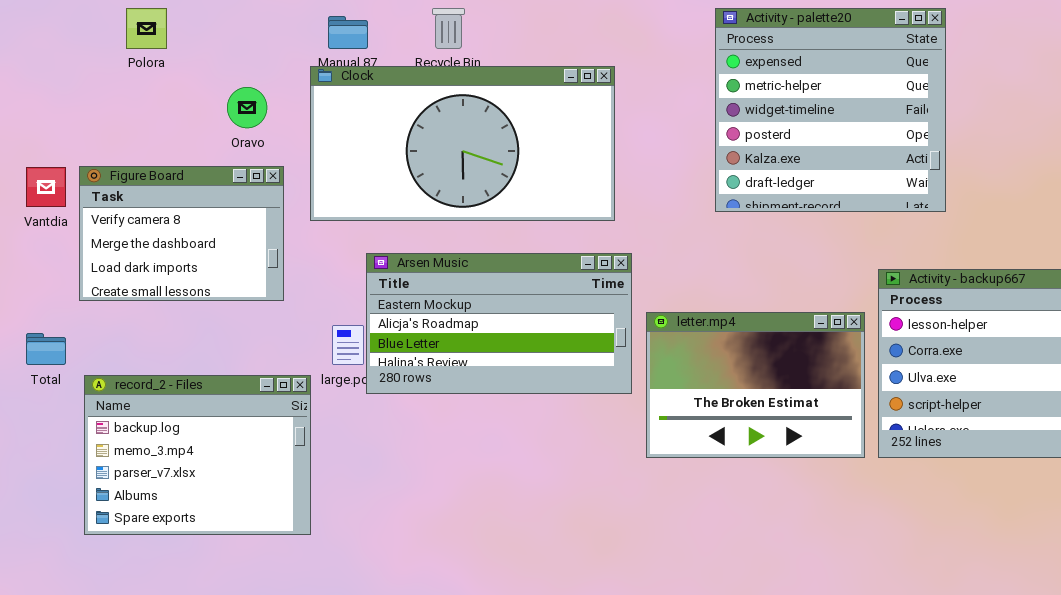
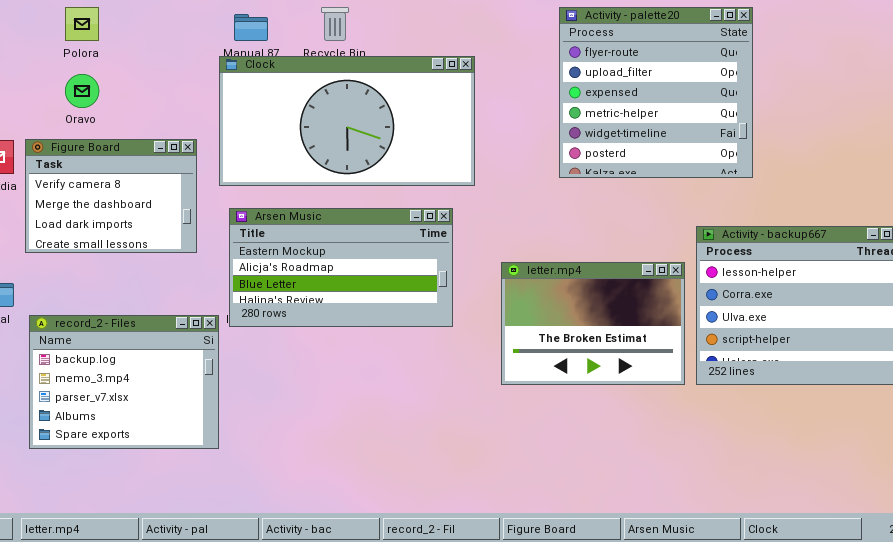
Activity - palette20: [715,8,946,212] -> [559,7,753,178], scrolled up 2 rows
Oravo: [227,87,267,128] -> [65,74,99,108], moved
Arsen Music: [366,253,632,394] -> [229,208,453,327], moved

